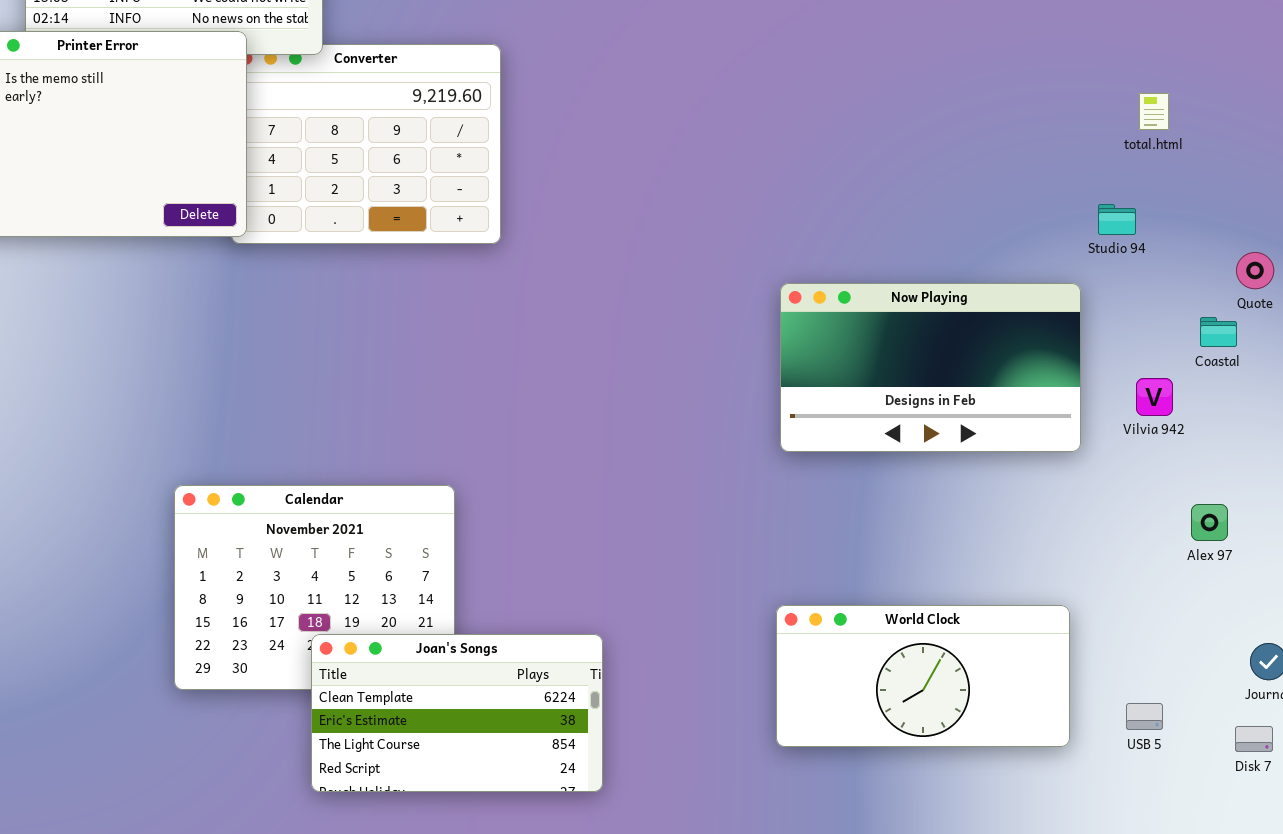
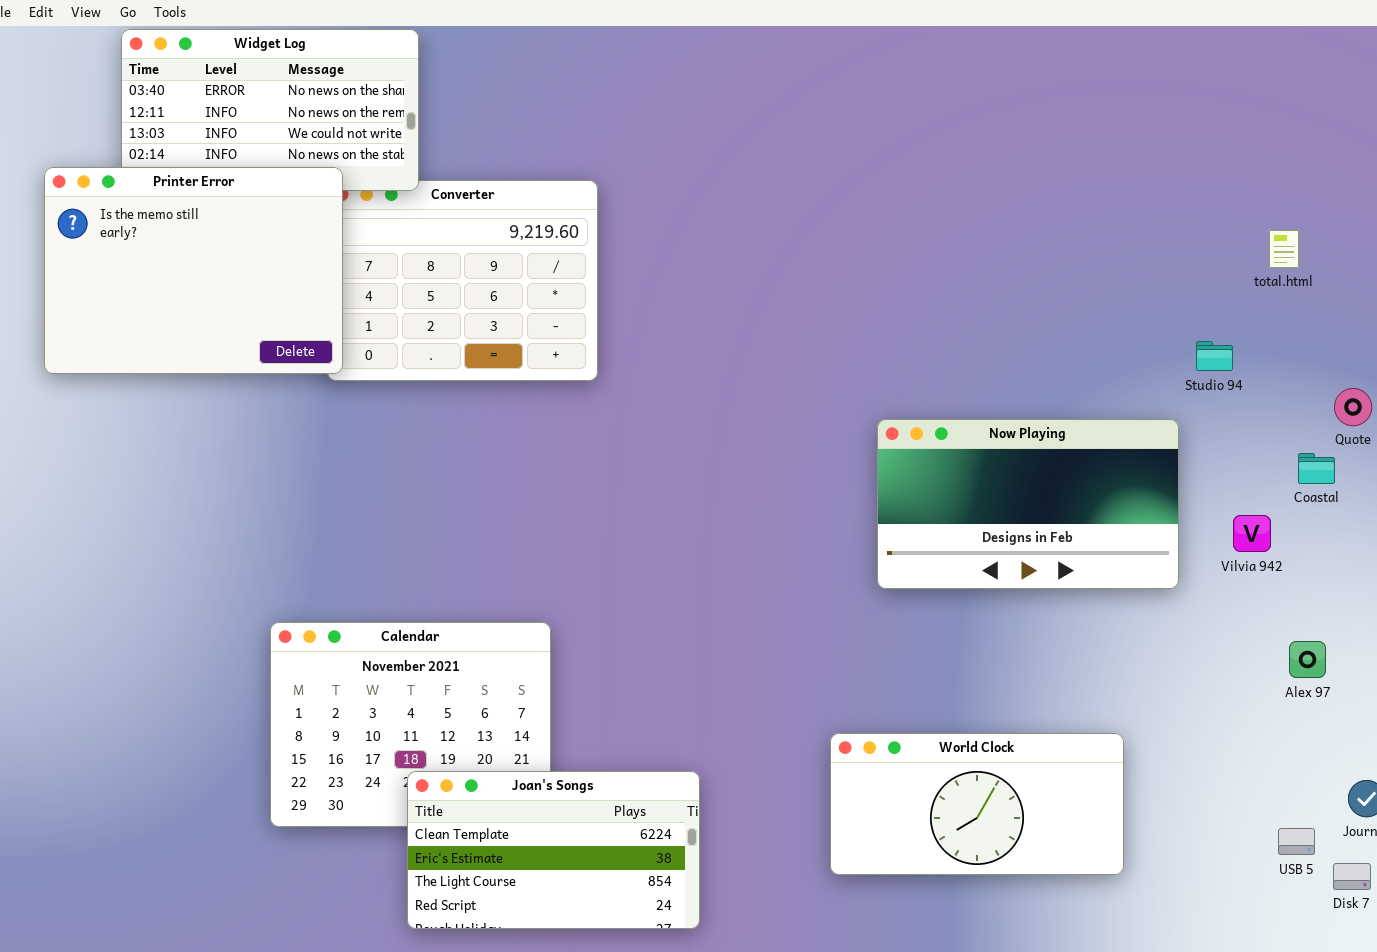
total.html: [1139,93,1169,130] -> [1269,230,1299,268], moved
World Clock: [776,605,1070,747] -> [830,733,1124,875], moved
USB 5: [1126,703,1163,730] -> [1278,828,1315,855], moved

